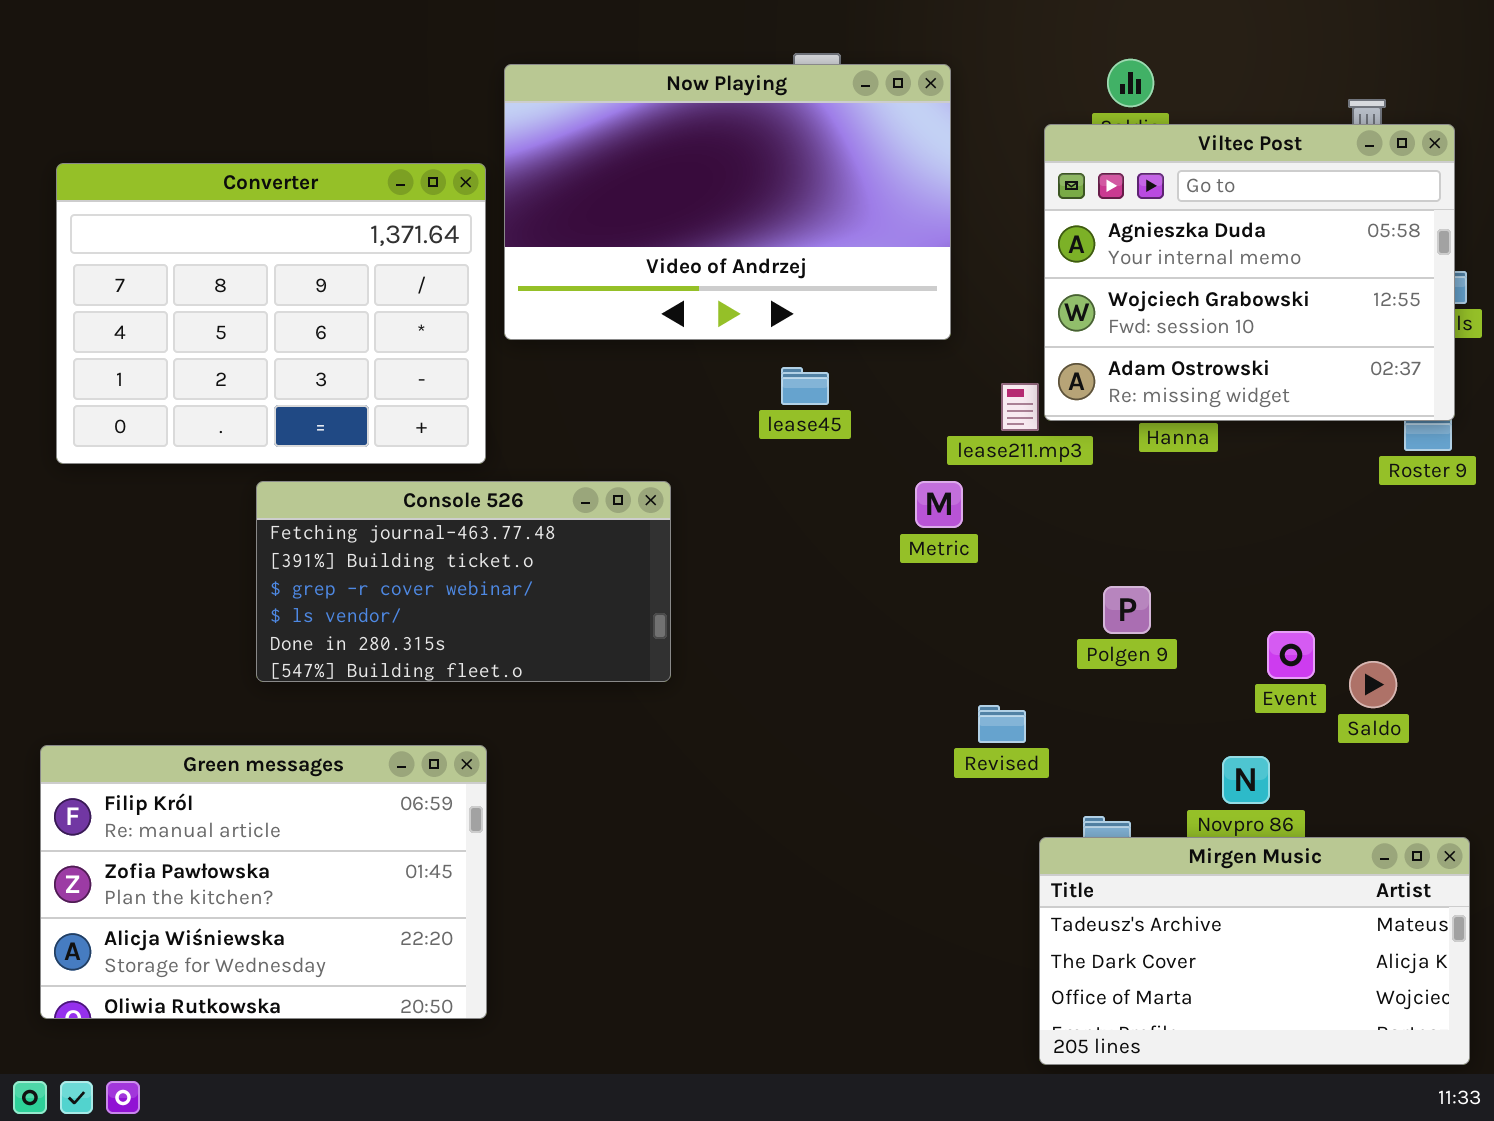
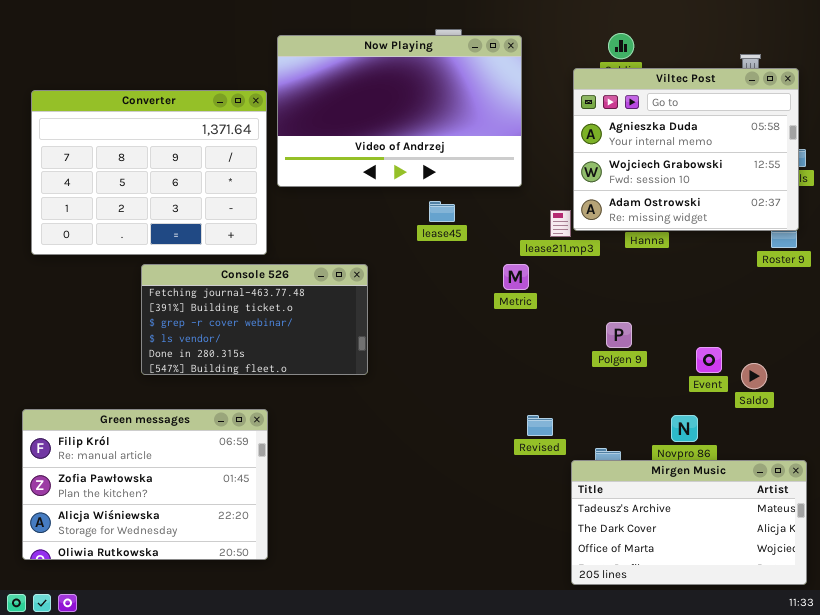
Revised: [978,705,1026,743] -> [527,415,553,436], moved

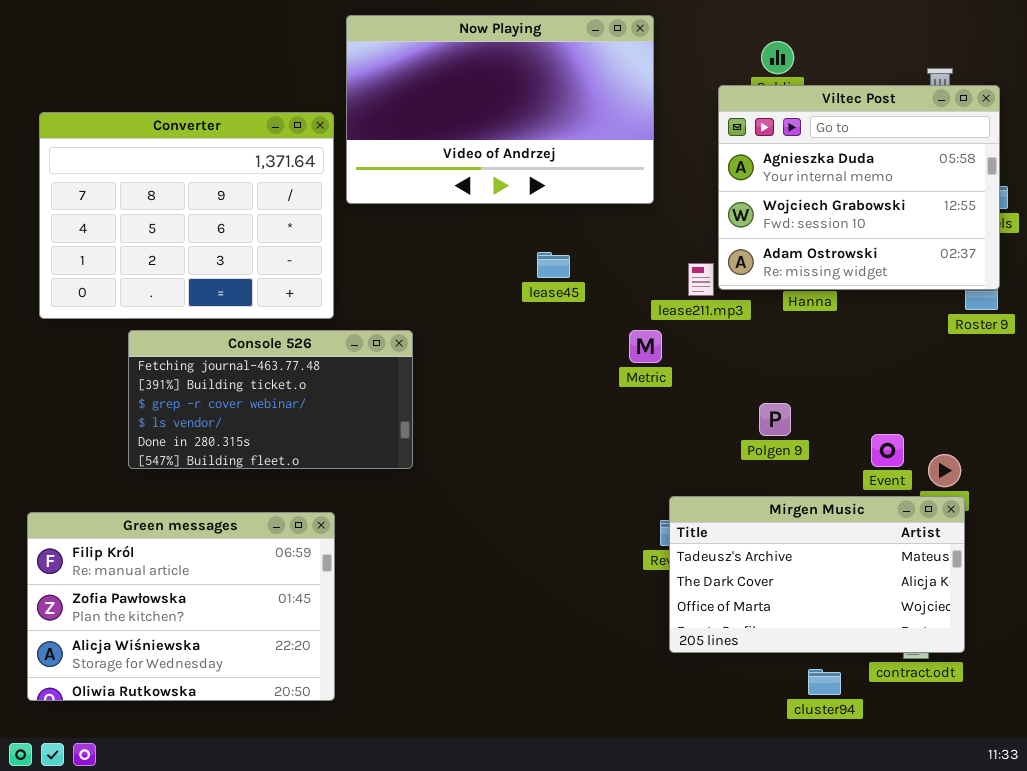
Now Playing: [277,35,522,187] -> [346,15,654,204], moved
Console 526: [141,264,368,375] -> [128,330,413,469], moved
Mirgen Music: [571,460,807,585] -> [669,496,965,653], moved

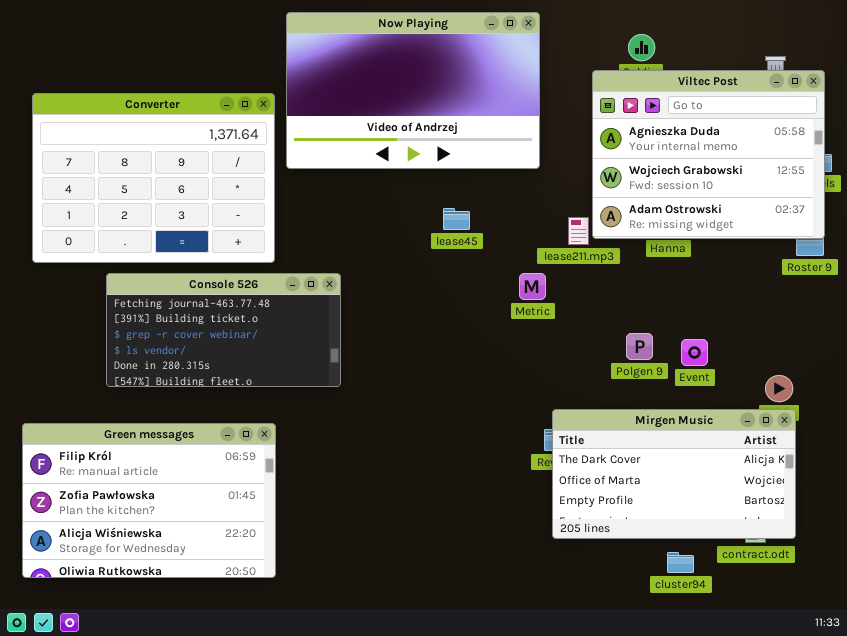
Event: [871,434,904,467] -> [681,339,708,366], moved
Mirgen Music: [669,496,965,653] -> [552,409,796,539], scrolled down 1 row

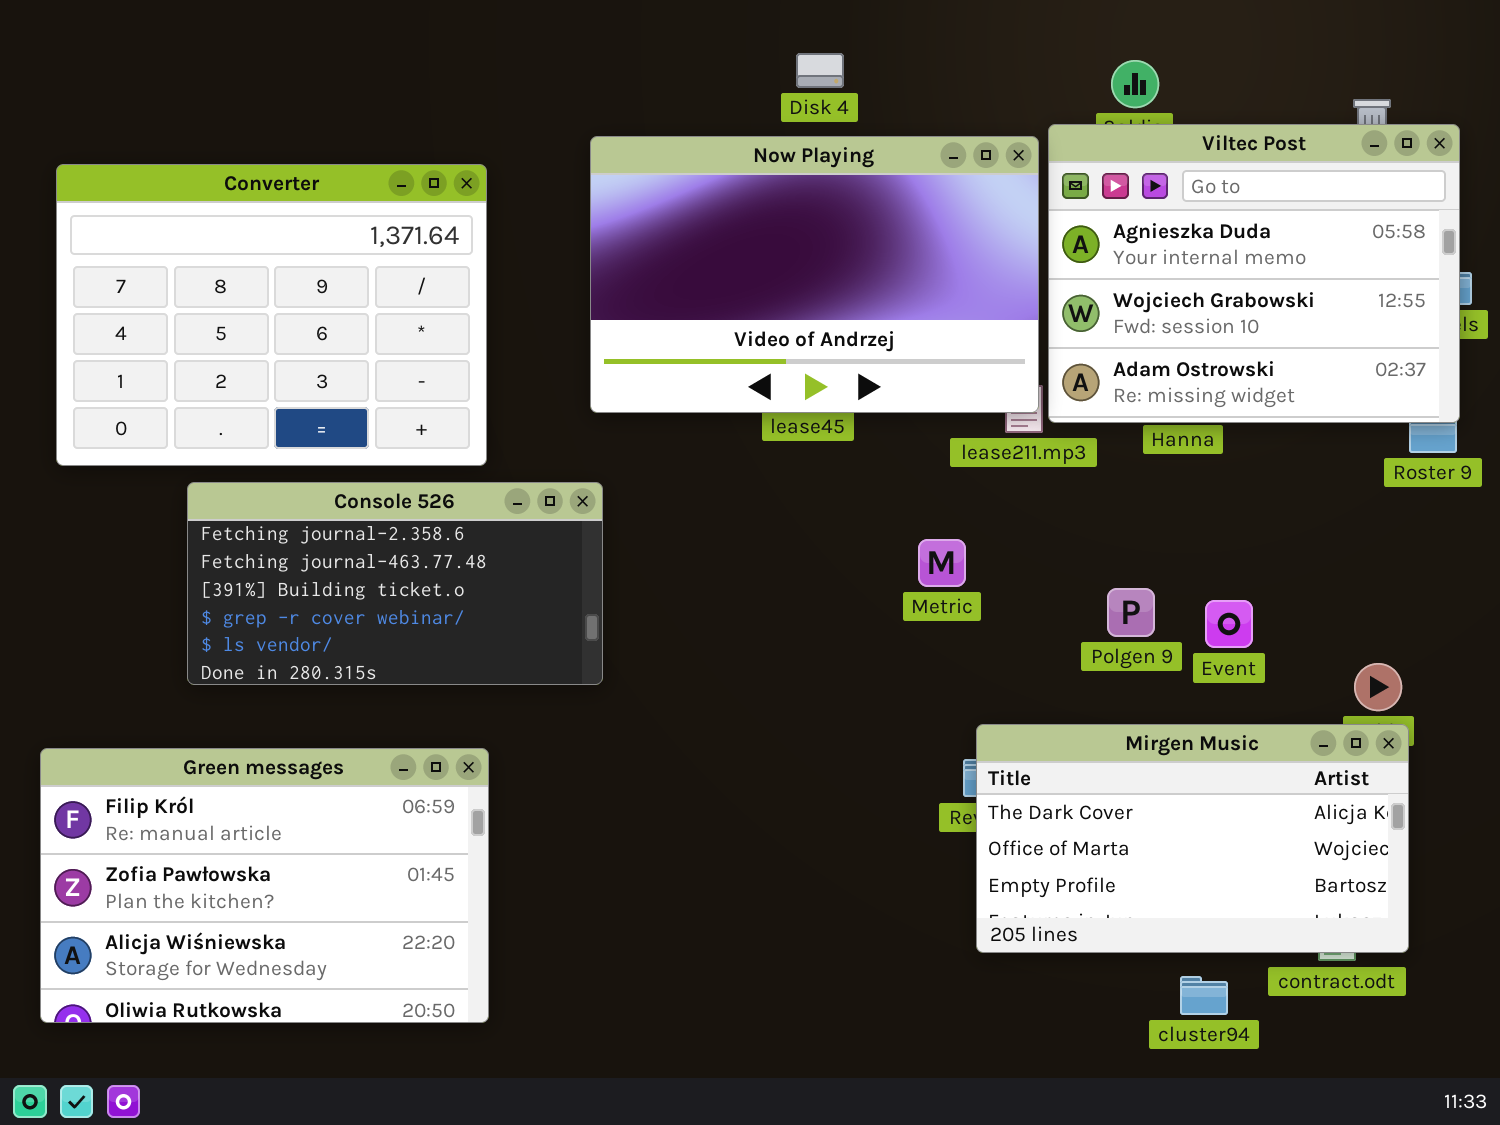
Now Playing: [286,12,540,169] -> [590,136,1039,413], moved
Console 526: [106,273,341,387] -> [187,482,603,685], scrolled up 1 row
Metric: [519,273,546,300] -> [918,539,966,587], moved

